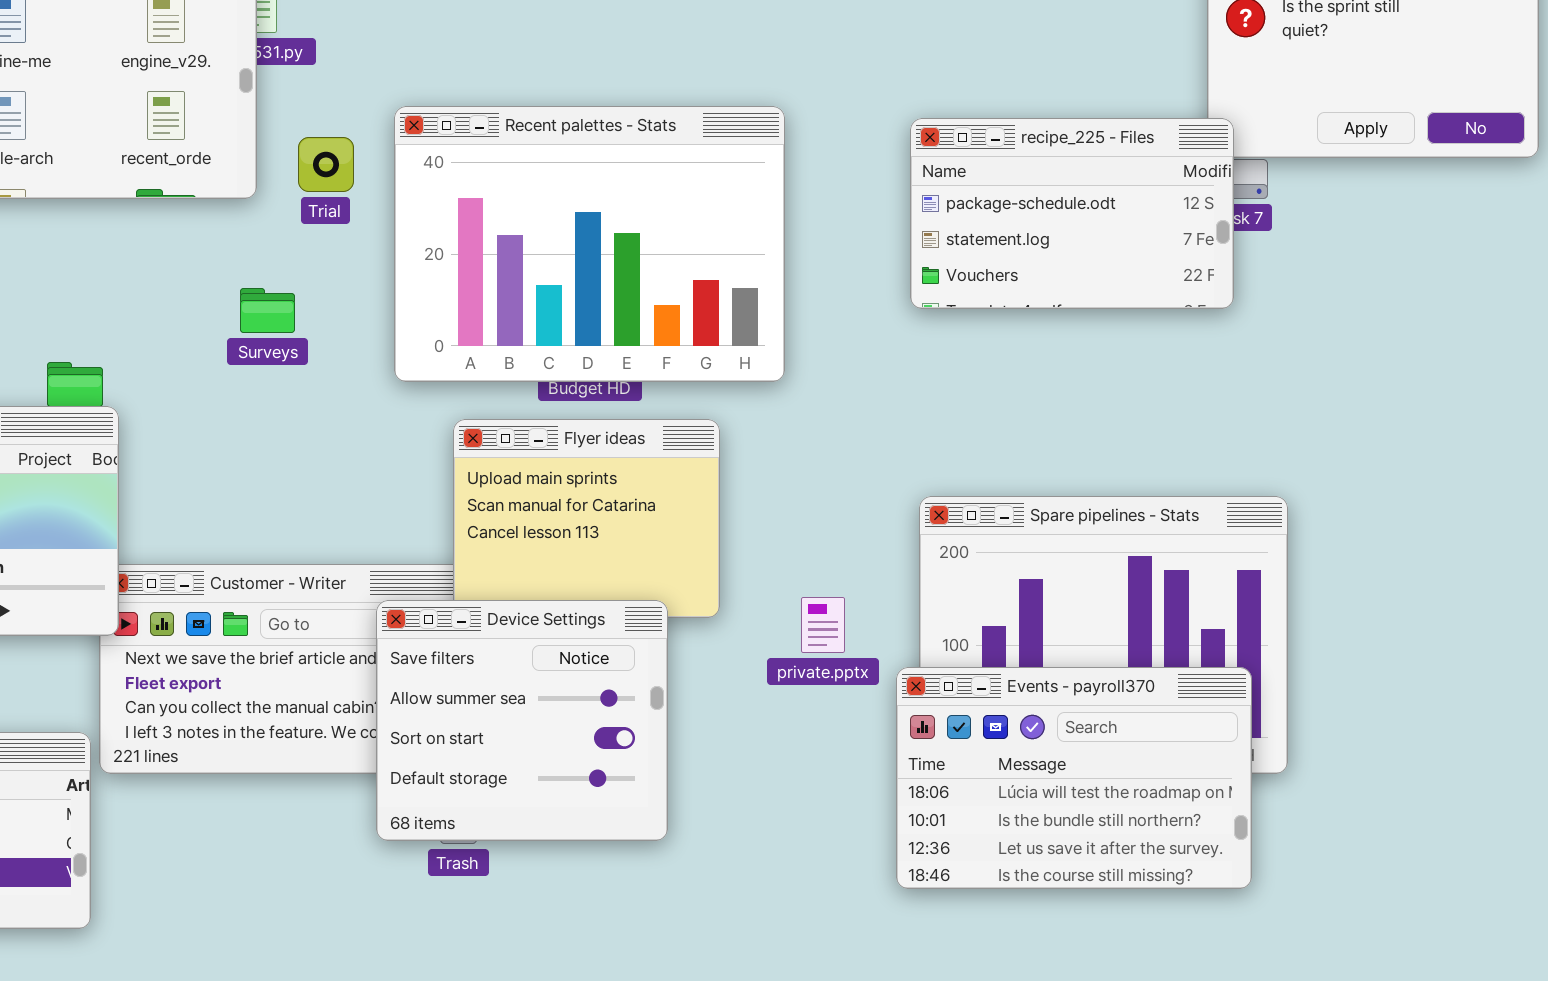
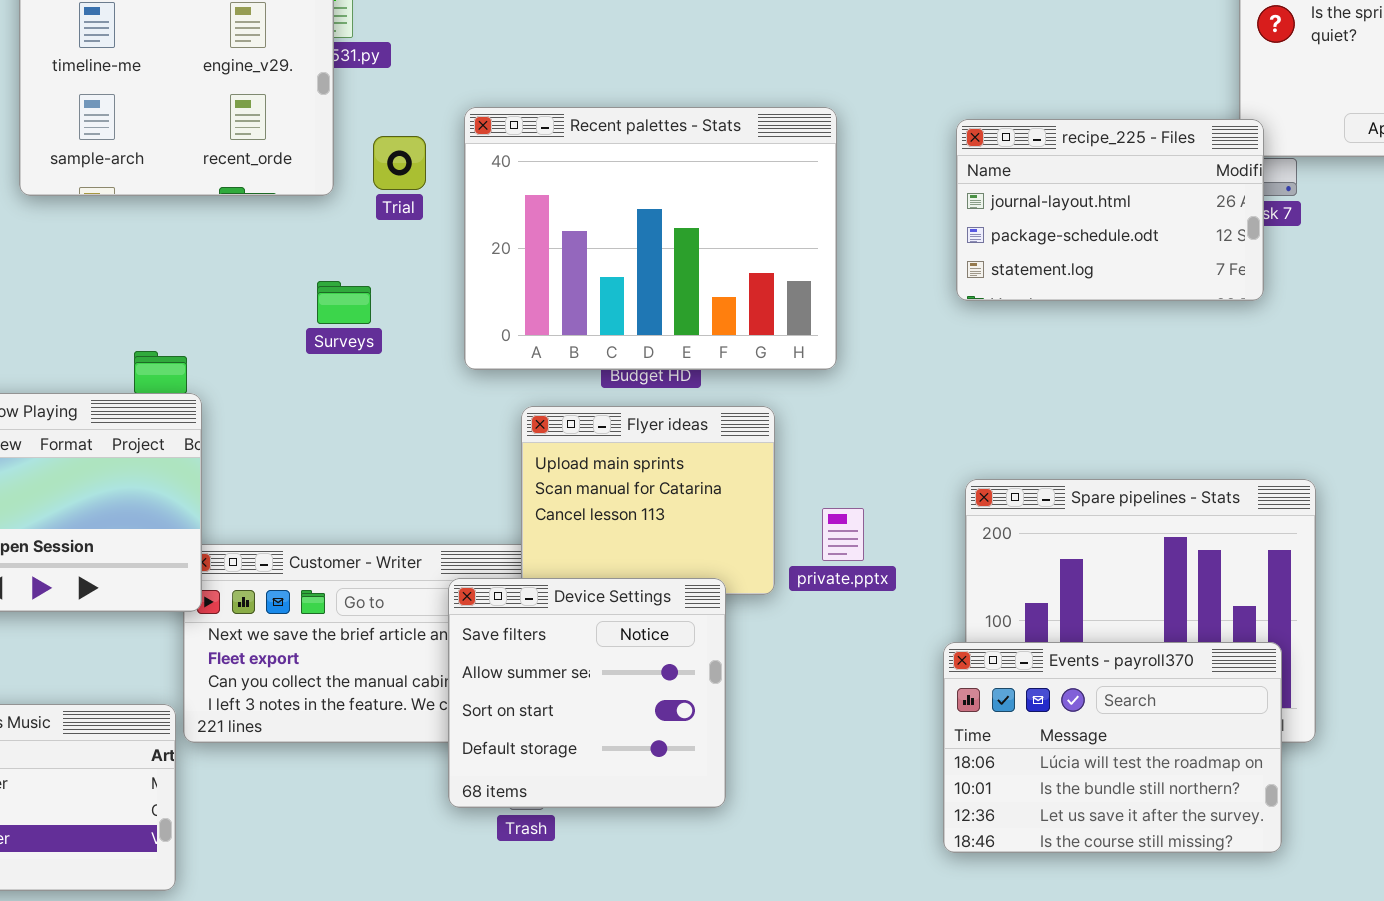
recipe_225 - Files: [910,118,1234,309] -> [956,119,1264,301], scrolled up 1 row
private.pptx: [801,597,845,653] -> [822,508,864,561], moved

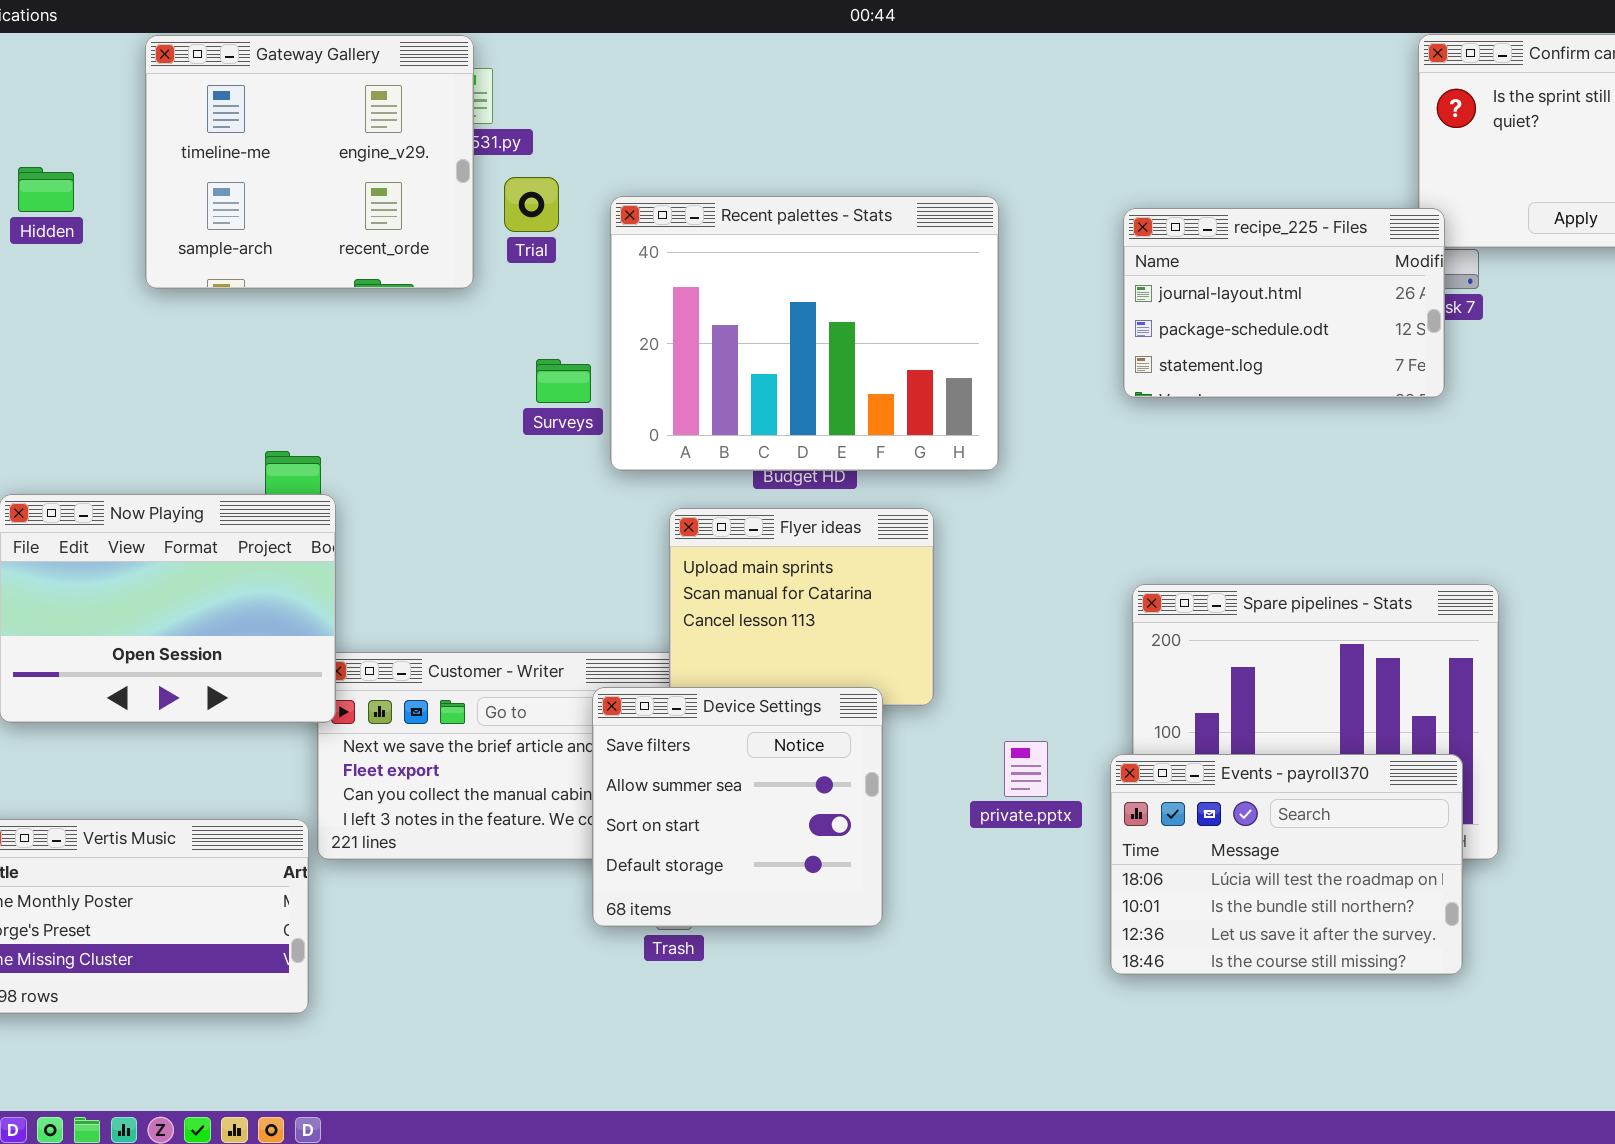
Trial: [373,136,426,190] -> [504,177,559,232], moved
Surveys: [317,281,371,324] -> [536,359,591,403], moved
private.pptx: [822,508,864,561] -> [1004,741,1048,797], moved

